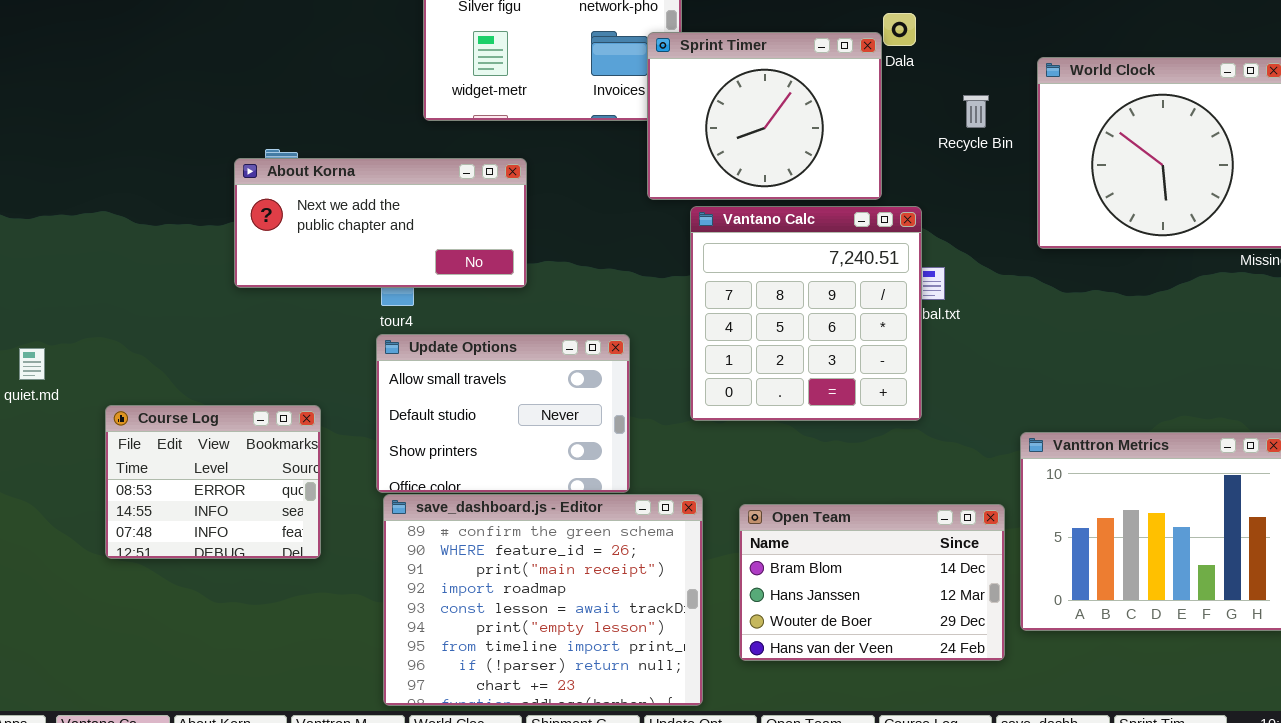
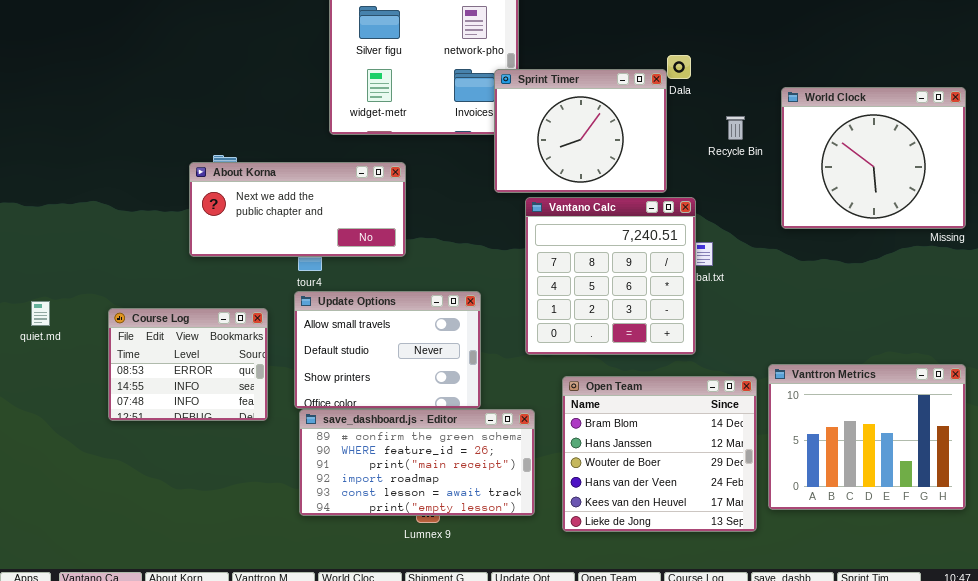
Course Log: [105,405,321,559] -> [108,308,268,421], moved
save_dashboard.js - Editor: [383,494,703,706] -> [299,409,535,516], resized
Open Team: [739,504,1005,661] -> [562,376,757,532], resized

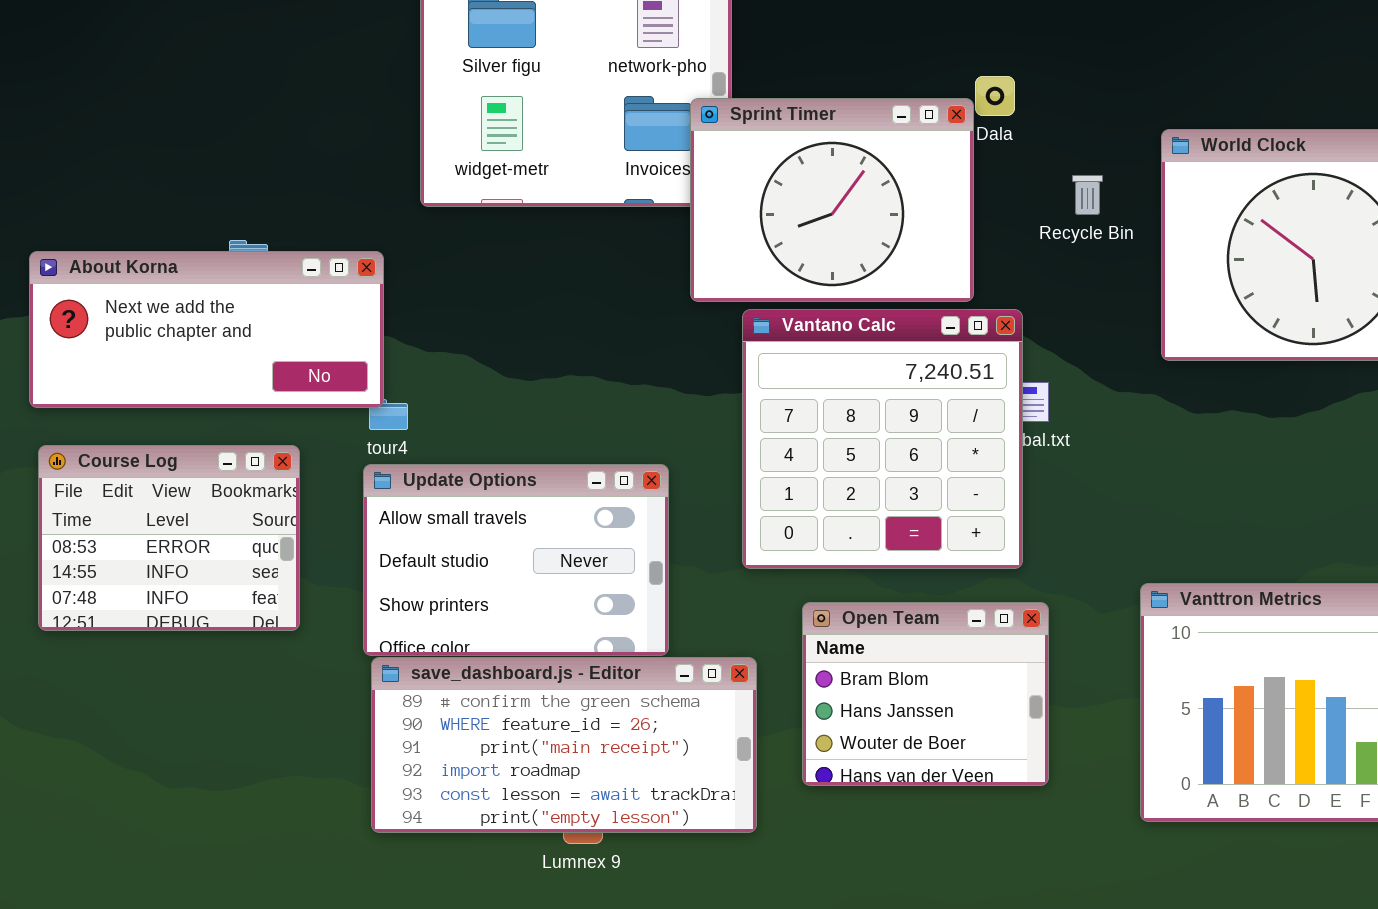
About Korna: [189,162,406,257] -> [29,251,384,408], moved
Course Log: [108,308,268,421] -> [38,445,300,631], moved
Open Team: [562,376,757,532] -> [802,602,1049,786], resized

